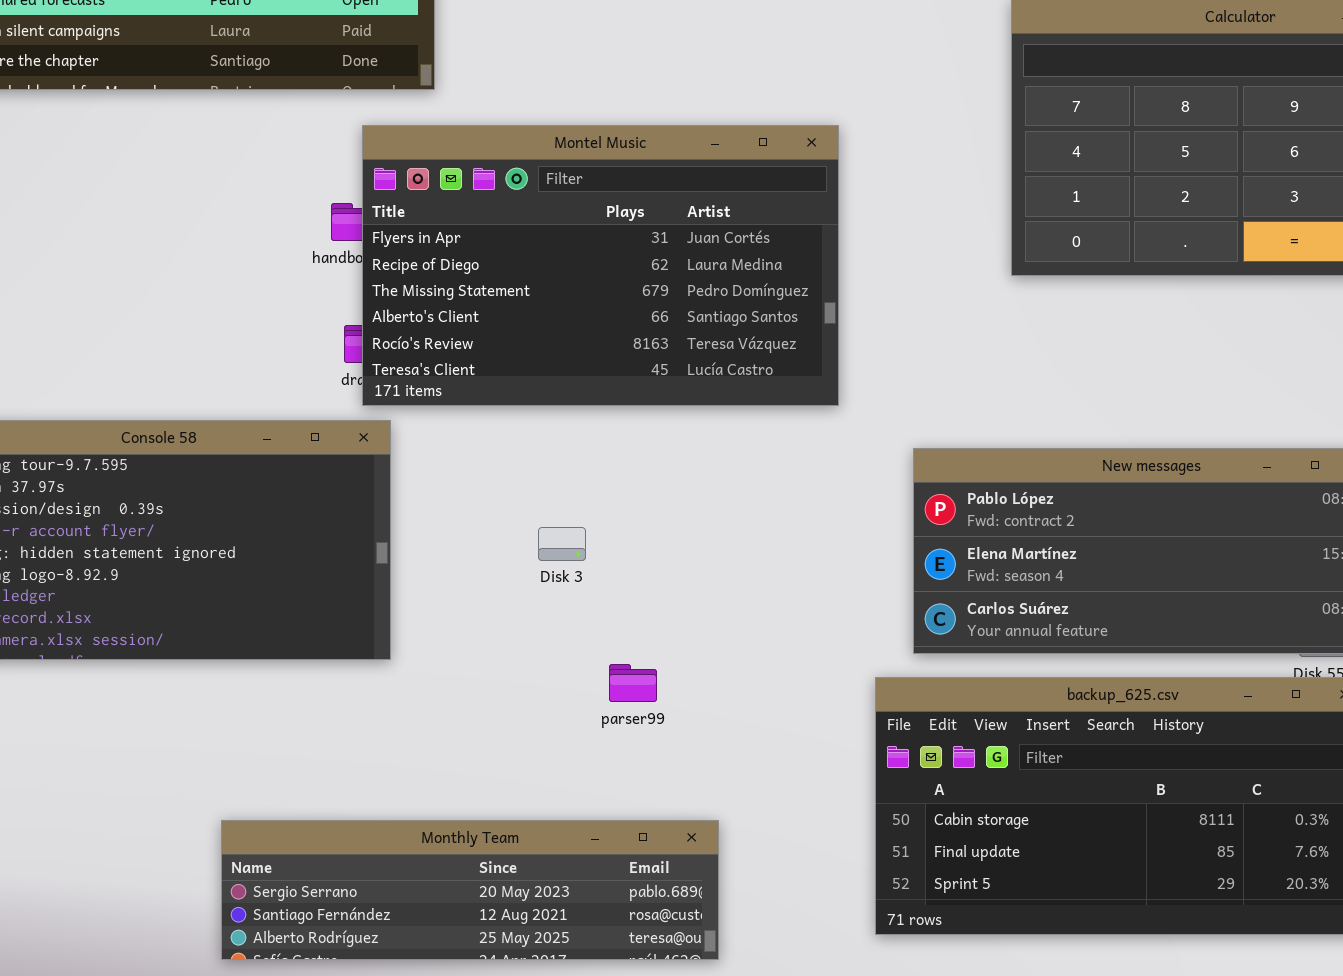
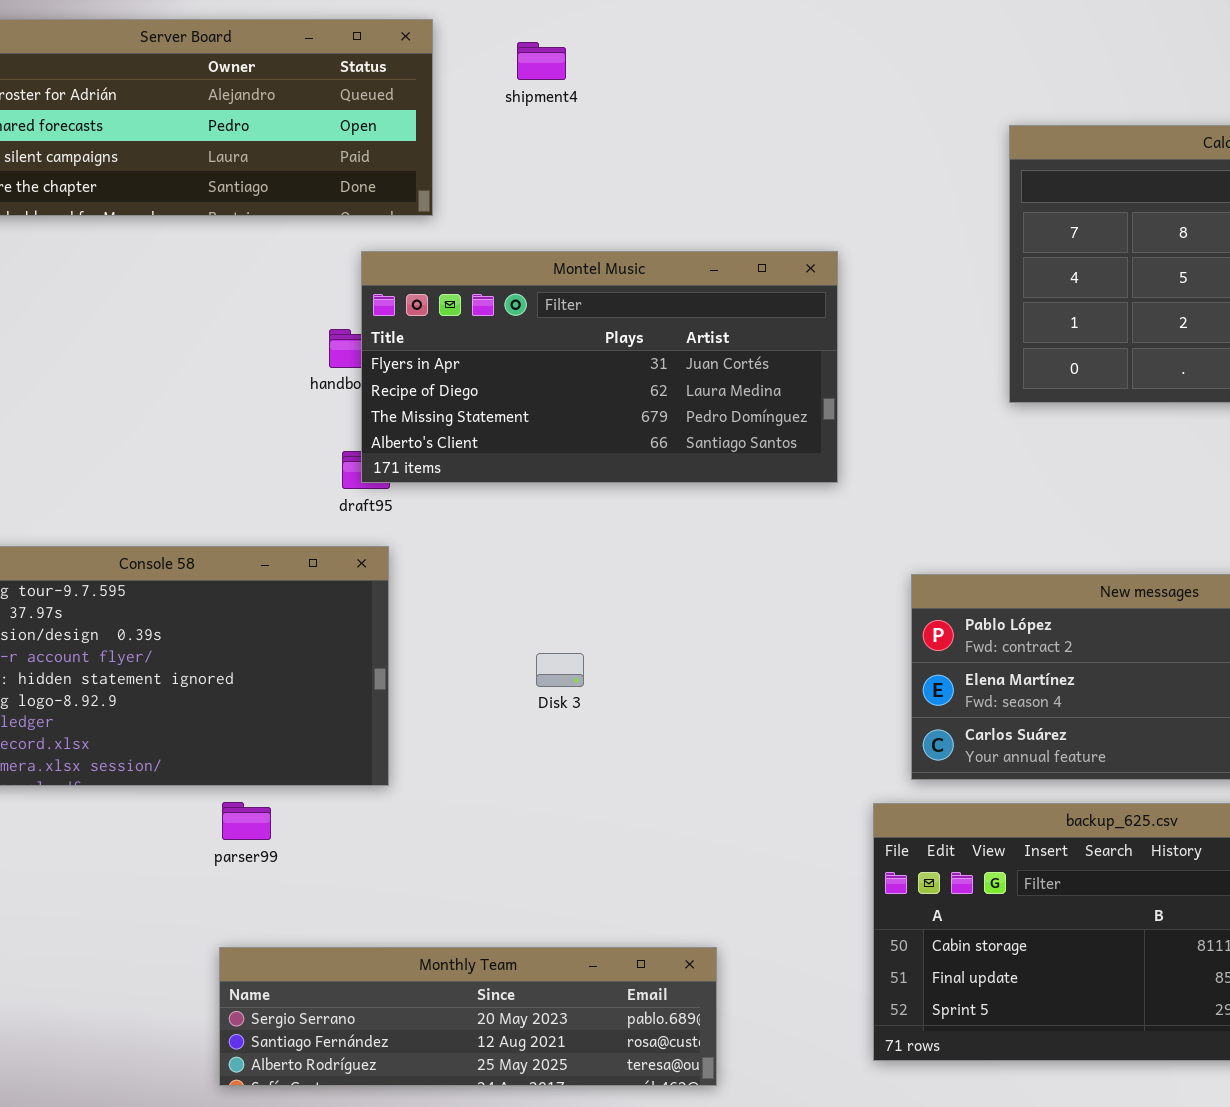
Montel Music: [362,125,839,406] -> [361,251,838,483], resized
parser99: [609,664,657,702] -> [222,802,271,840], moved

